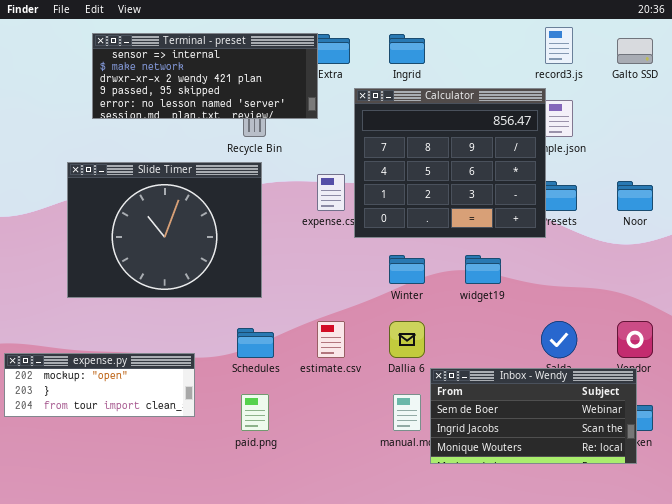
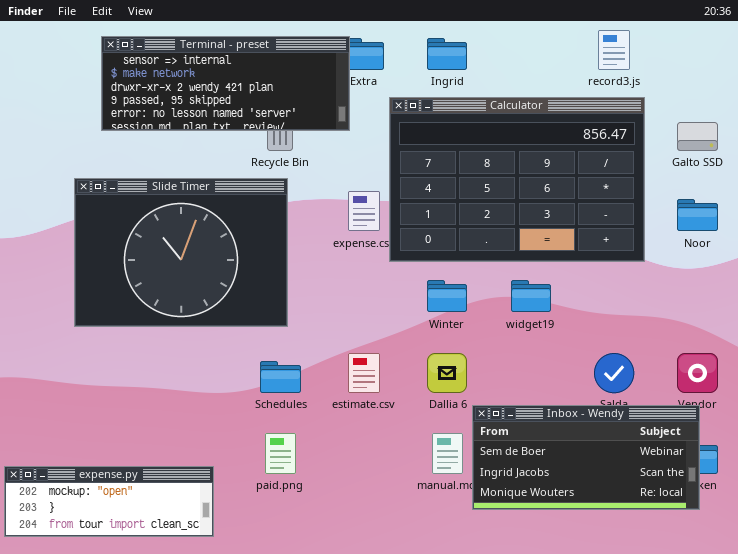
Galto SSD: [617,38,653,64] -> [677,122,718,151], moved
Calculator: [354,88,546,238] -> [389,97,645,262], resized
expense.py: [4,353,195,417] -> [4,466,214,537], moved

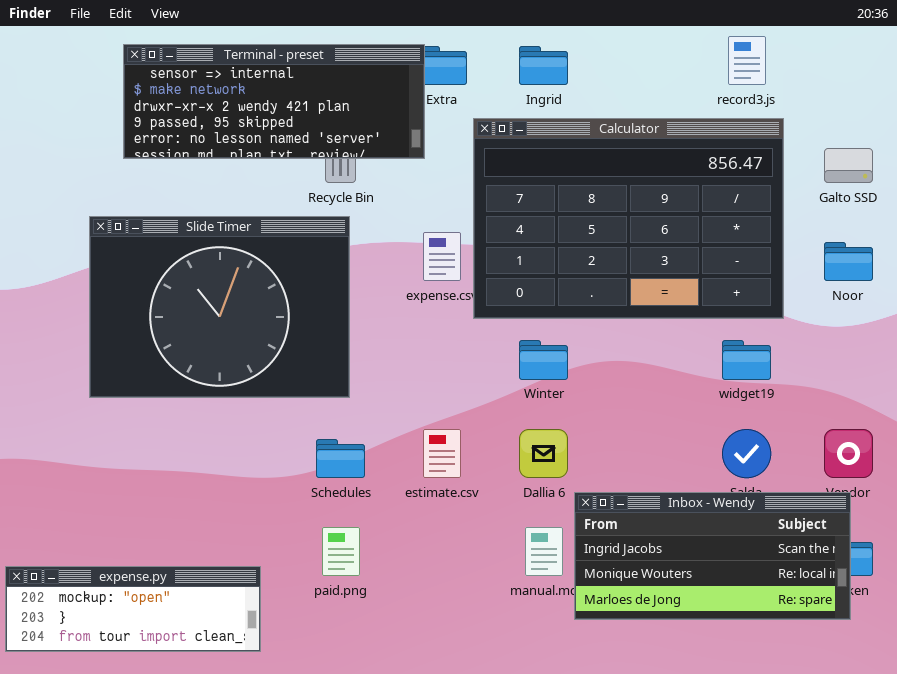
widget19: [511,280,551,312] -> [722,340,771,380], moved
Inbox - Wendy: [472,405,700,510] -> [574,492,851,620], scrolled down 1 row

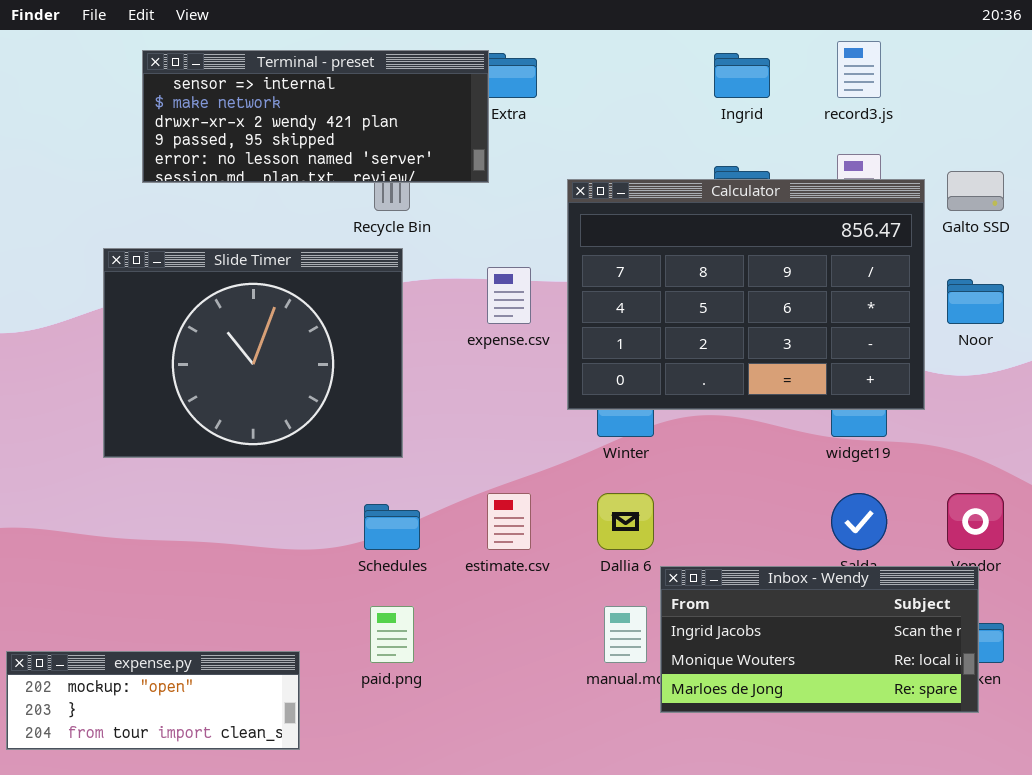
Ingrid: [519,46,568,85] -> [714,53,770,98], moved
Calculator: [473,118,784,319] -> [567,179,925,410], moved

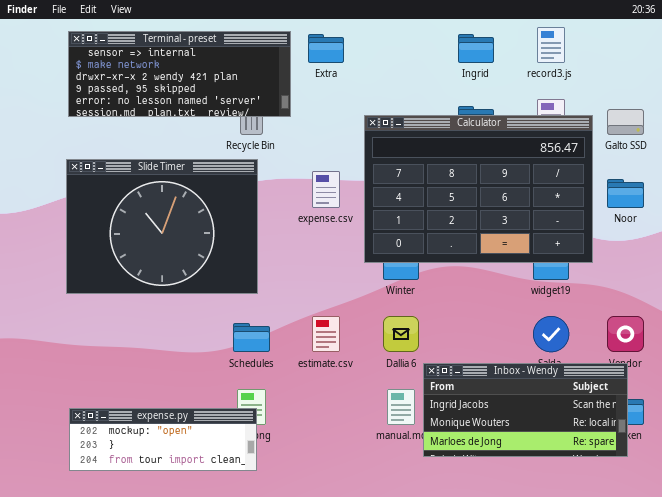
Terminal - preset: [142,50,489,183] -> [68,31,291,117], moved
expense.py: [6,651,300,750] -> [69,408,257,471], moved

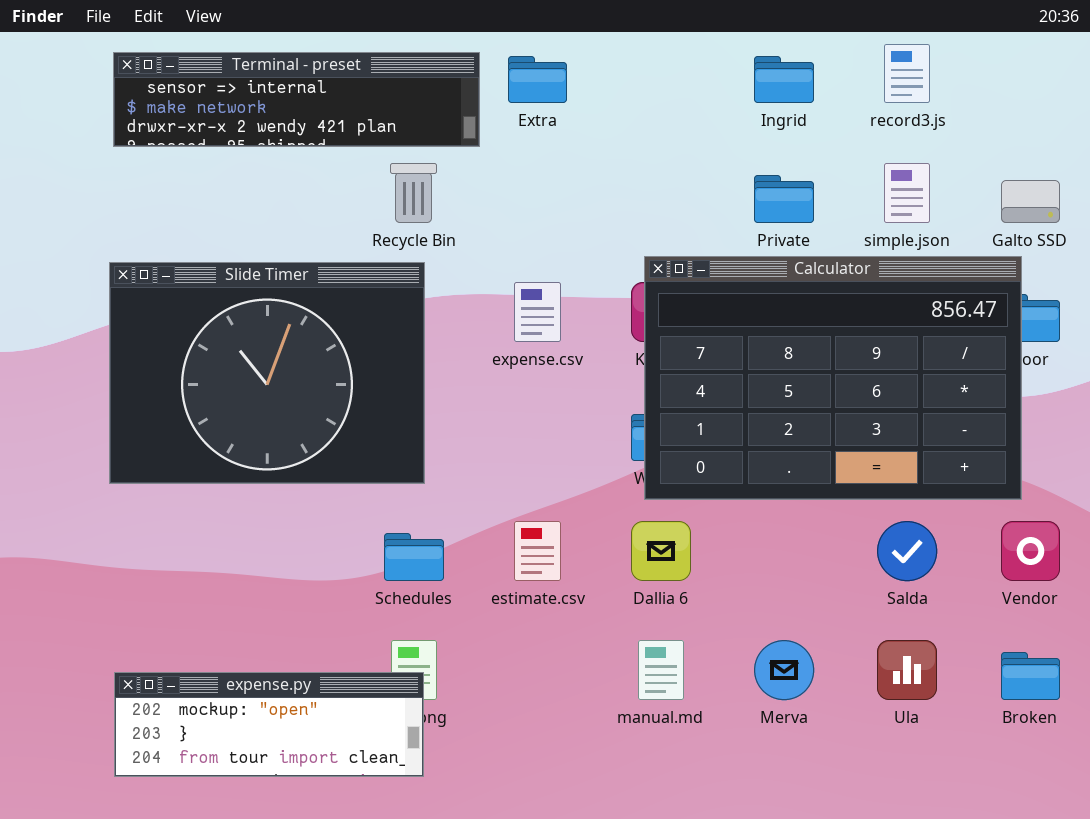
Terminal - preset: [68,31,291,117] -> [113,52,480,147], resized
Calculator: [364,115,593,263] -> [644,256,1022,500], moved
Inbox - Wendy: [423,363,628,457] -> none, closed

